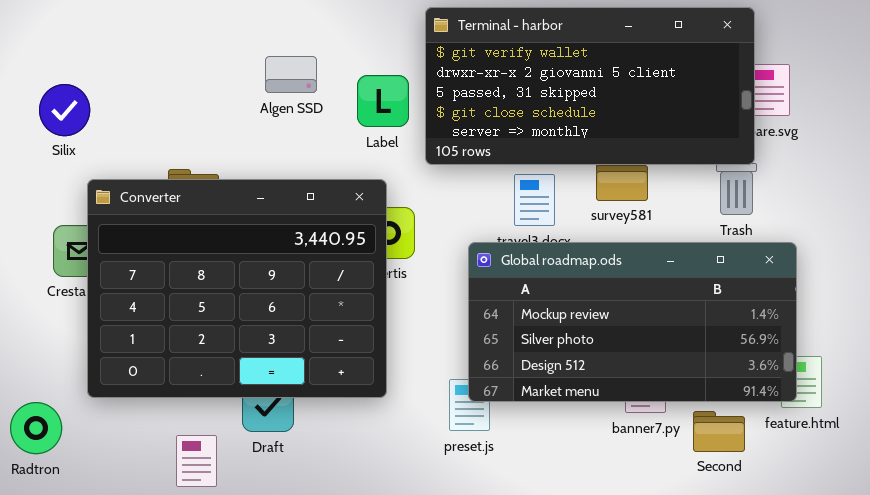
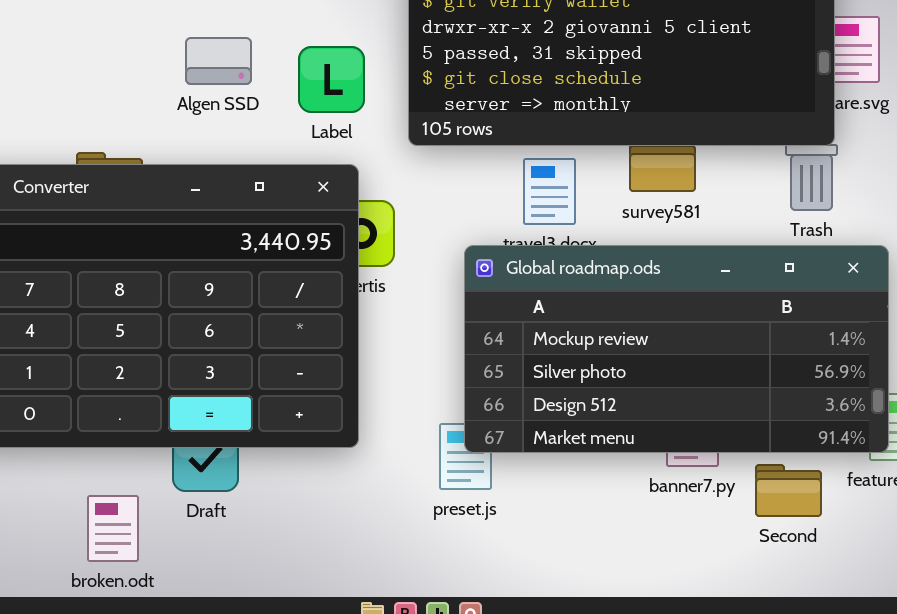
Algen SSD: [265,56,317,93] -> [185,37,252,85], moved
Label: [357,75,409,127] -> [298,46,365,113], moved

